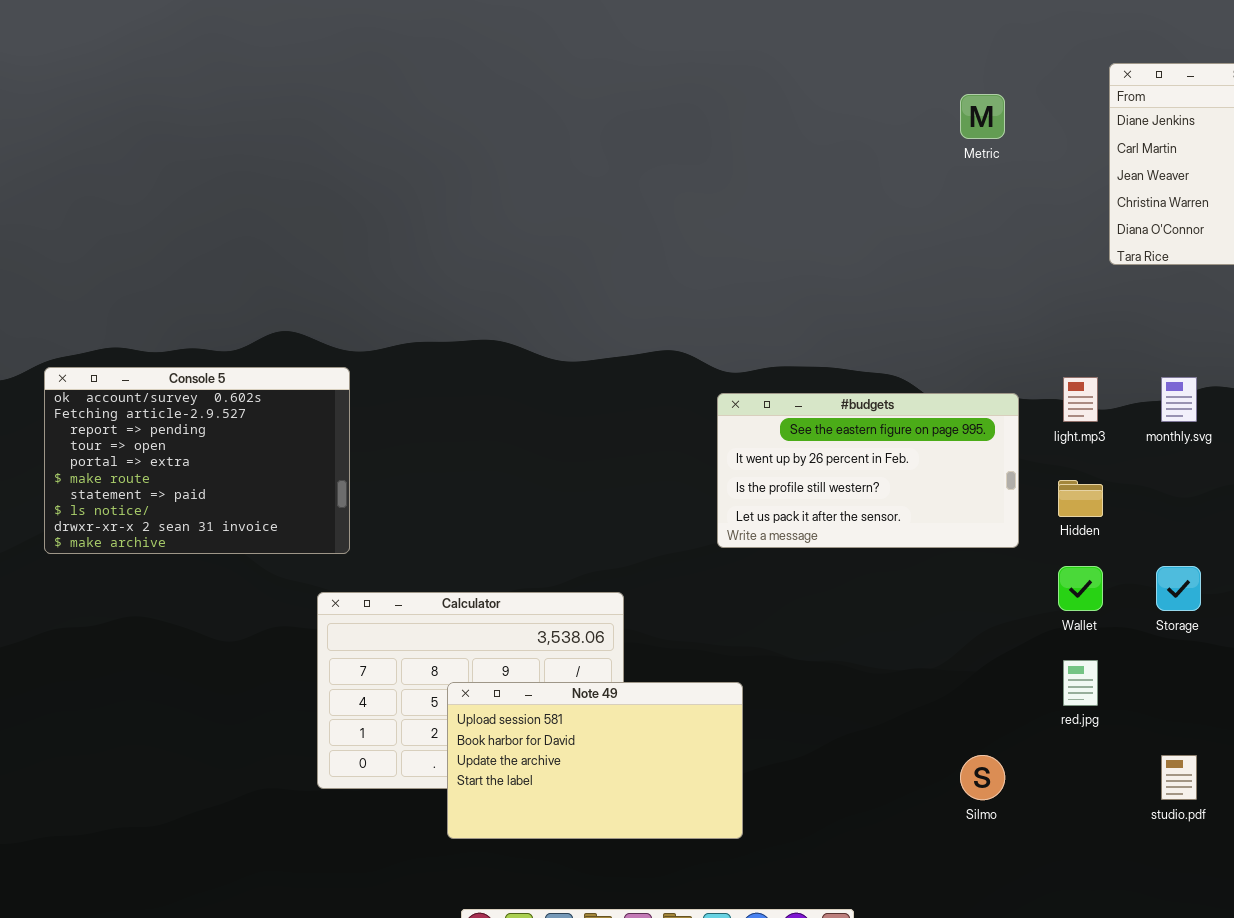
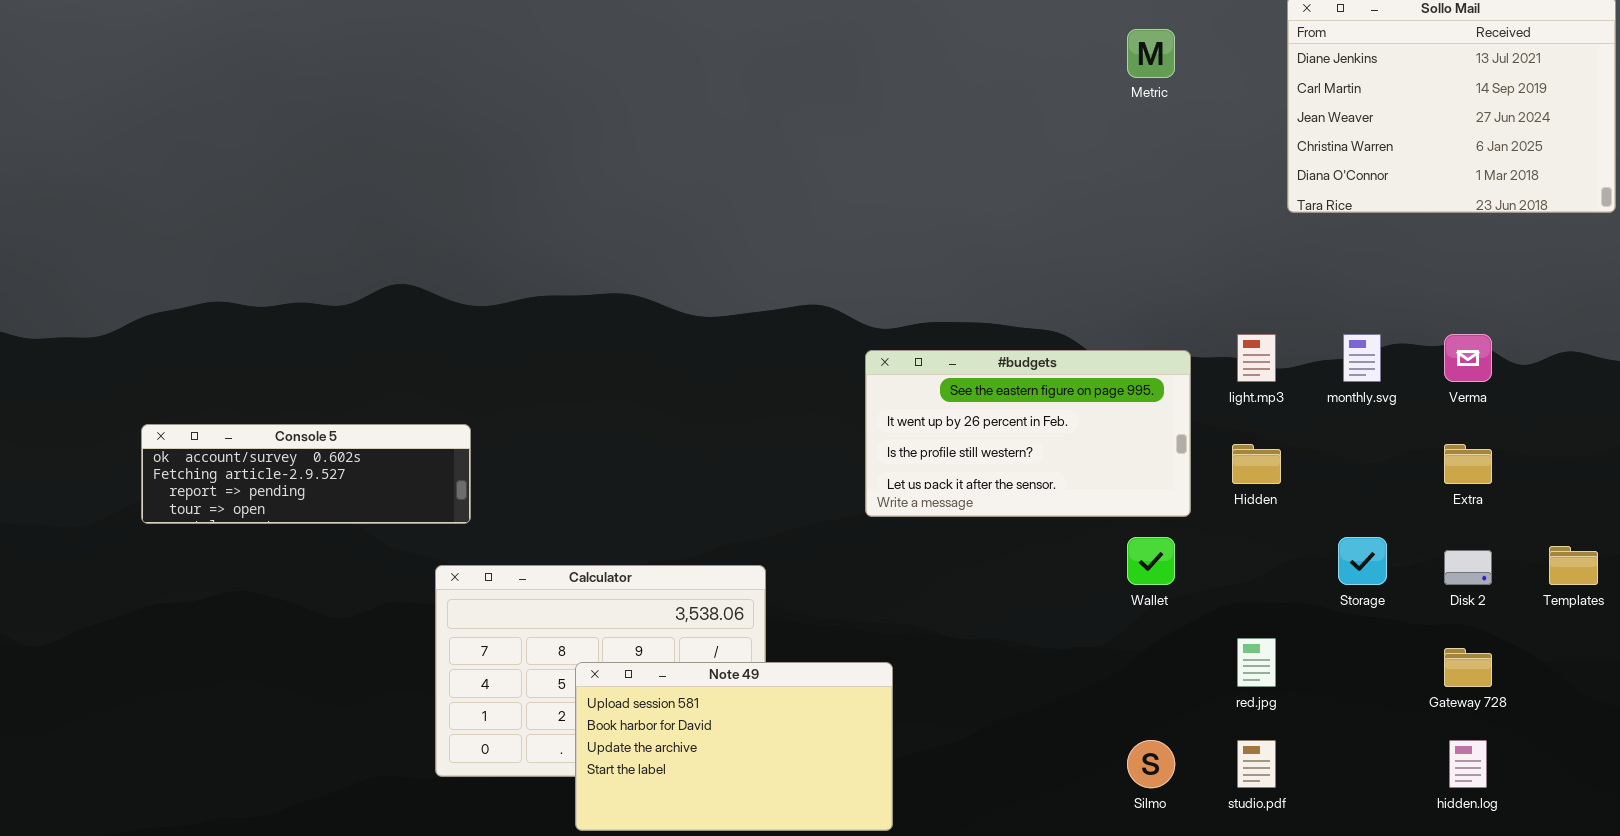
Console 5: [44,367,350,554] -> [141,424,471,524], resized
Wallet: [1058,566,1103,611] -> [1127,537,1175,585], moved
studio.pdf: [1161,755,1197,800] -> [1237,740,1276,788], moved

